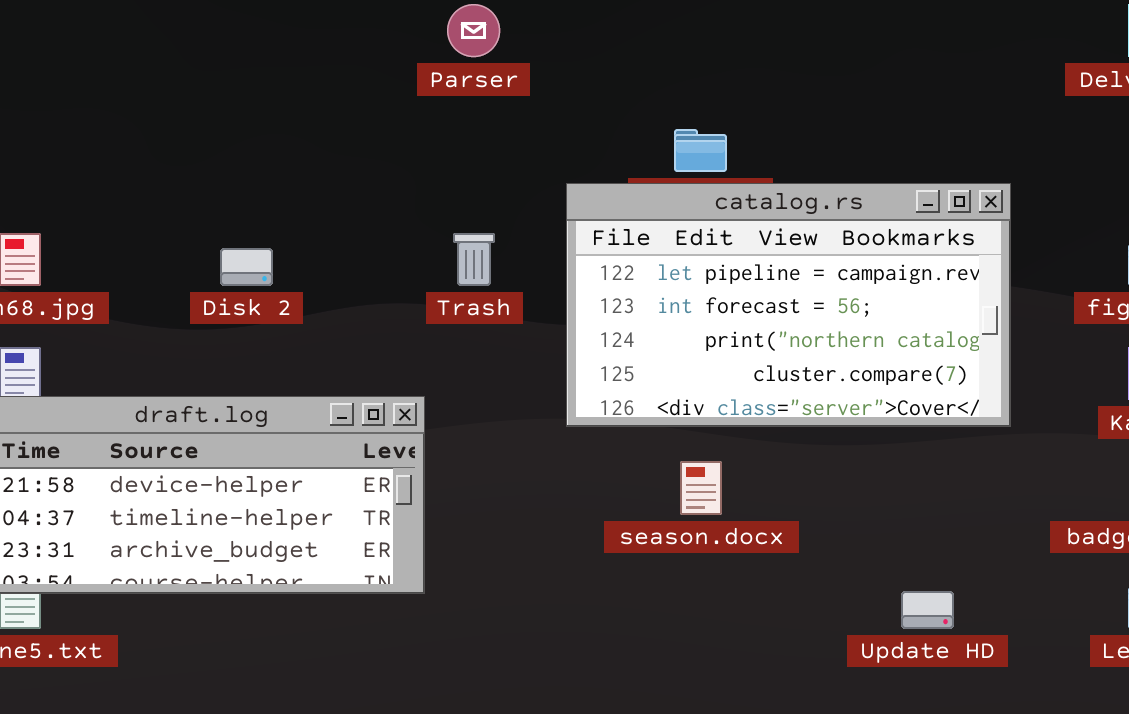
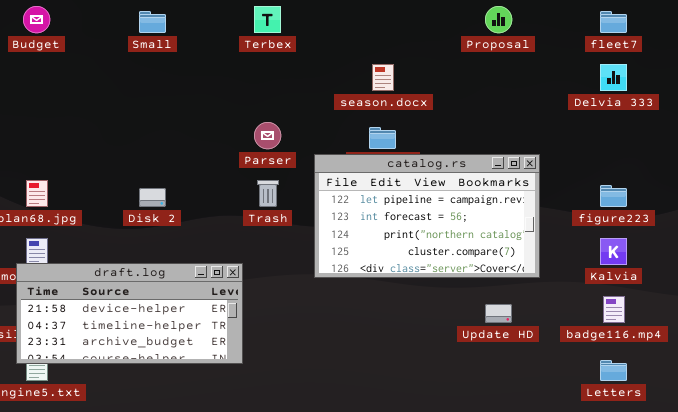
Parser: [447,4,500,57] -> [254,122,281,149], moved
season.docx: [680,461,722,515] -> [372,64,394,91], moved
Update HD: [901,591,954,629] -> [485,304,512,323], moved

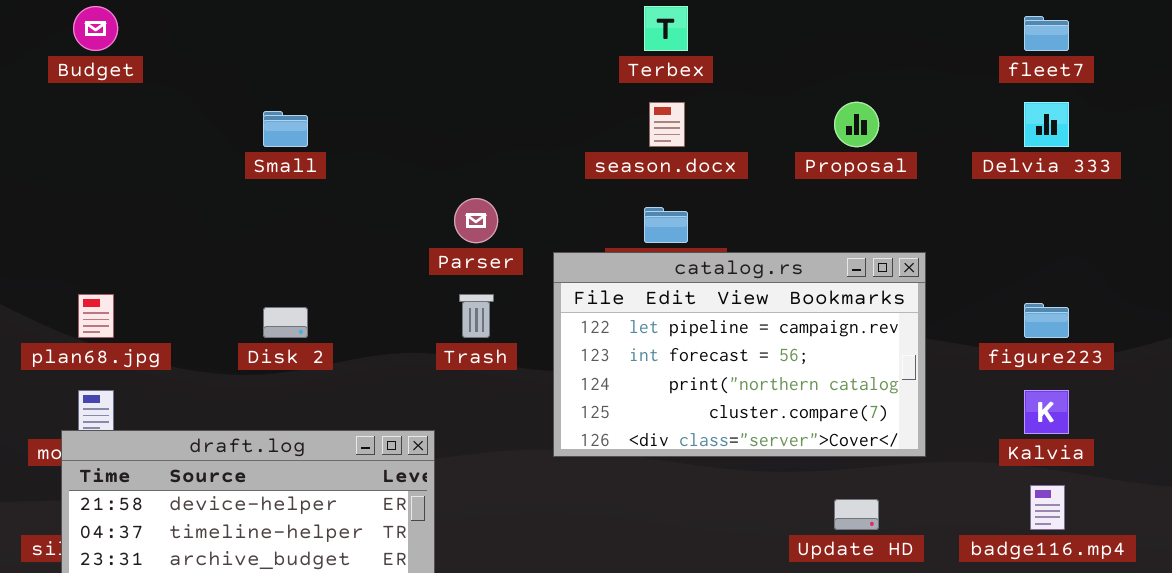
Terbex: [254,6,281,33] -> [644,6,688,51], moved
Proposal: [485,6,512,33] -> [834,102,879,147], moved
Small: [139,11,166,33] -> [263,111,308,147], moved

